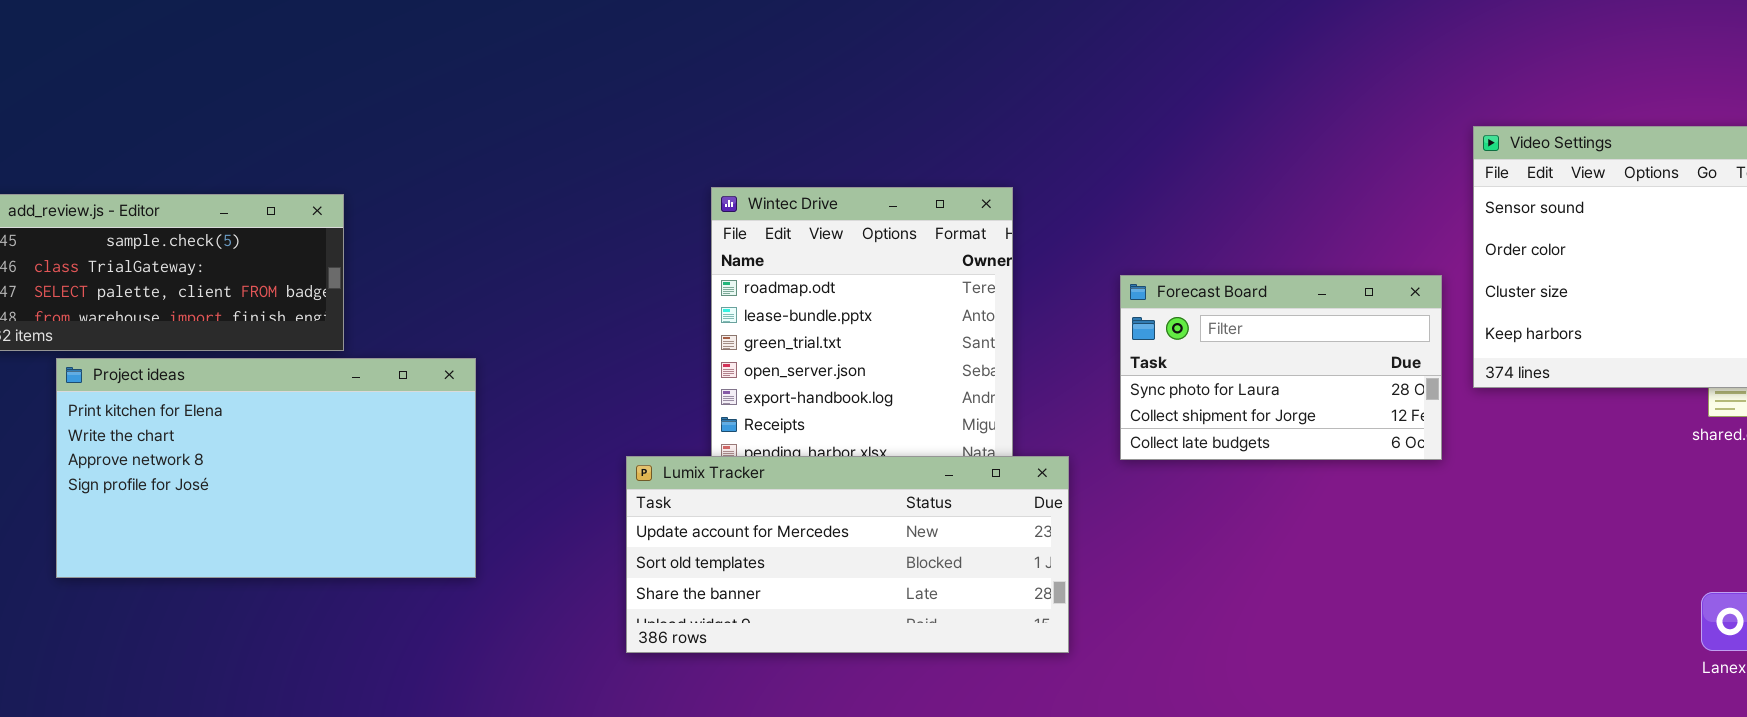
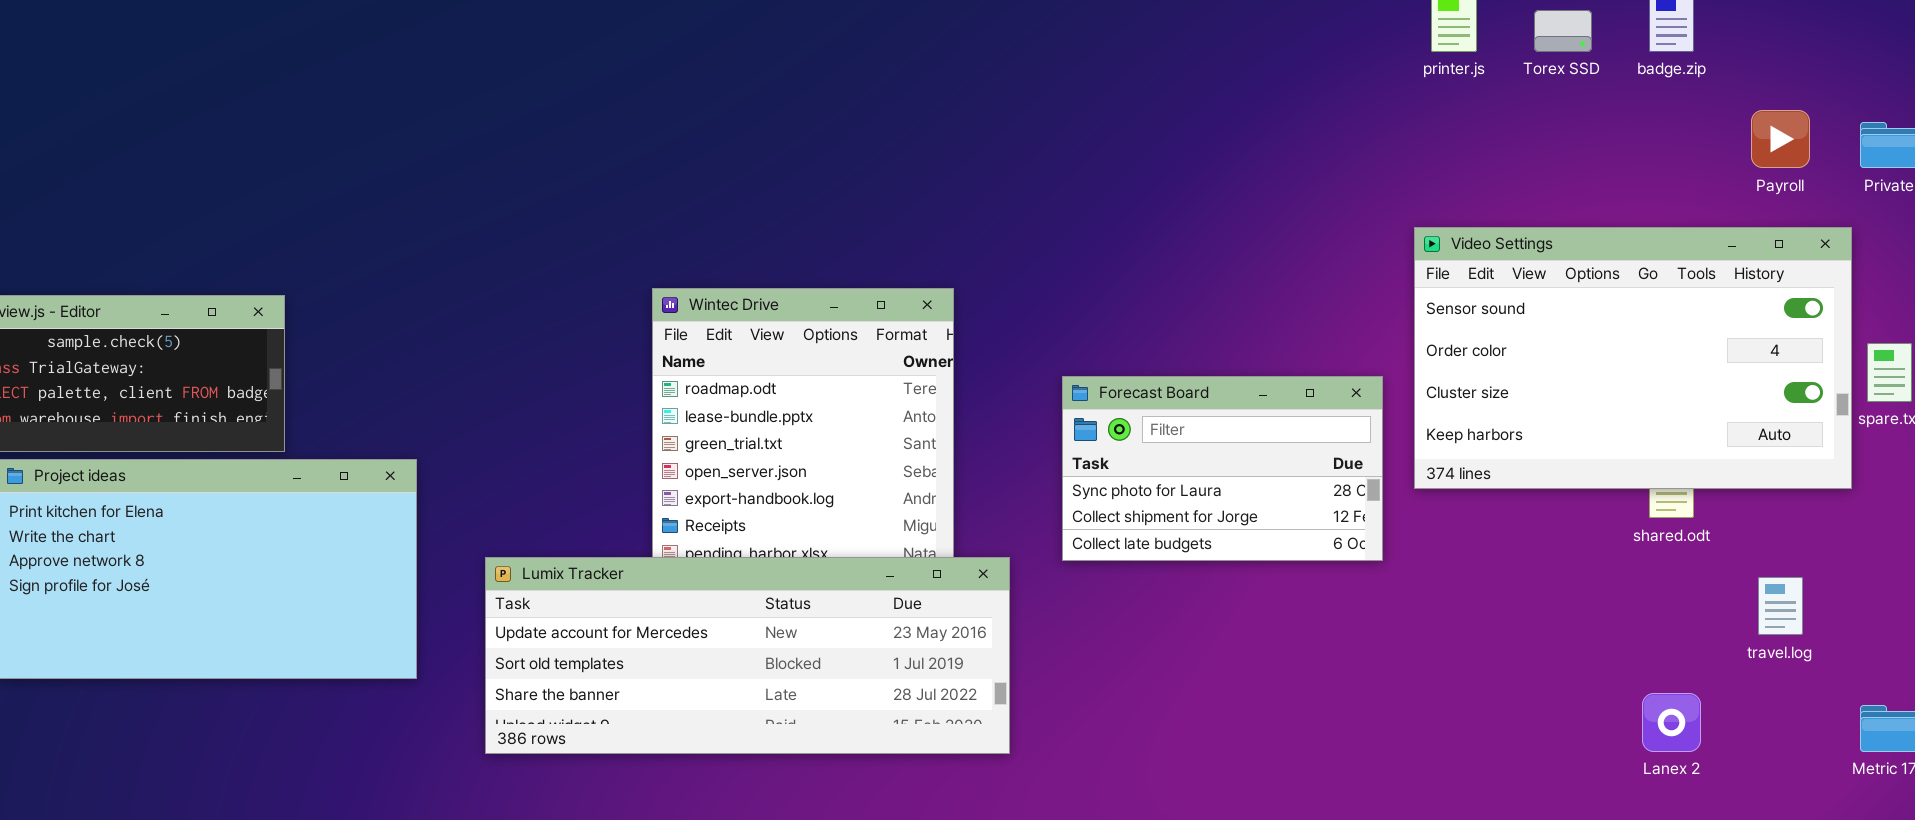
Lumix Tracker: [626,456,1069,653] -> [485,557,1010,754], resized

